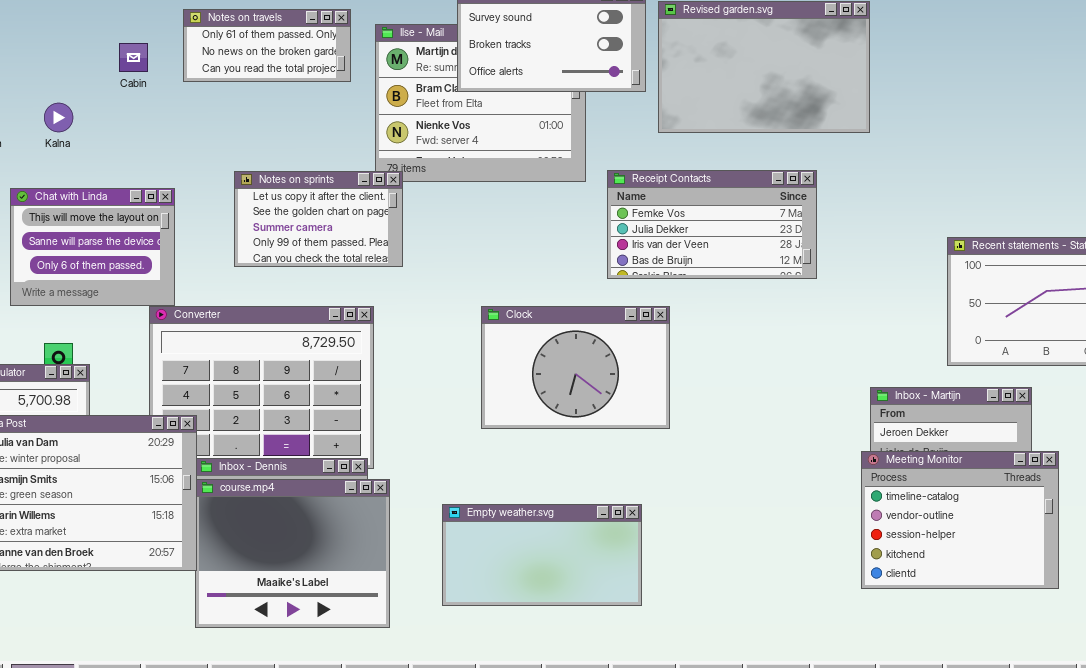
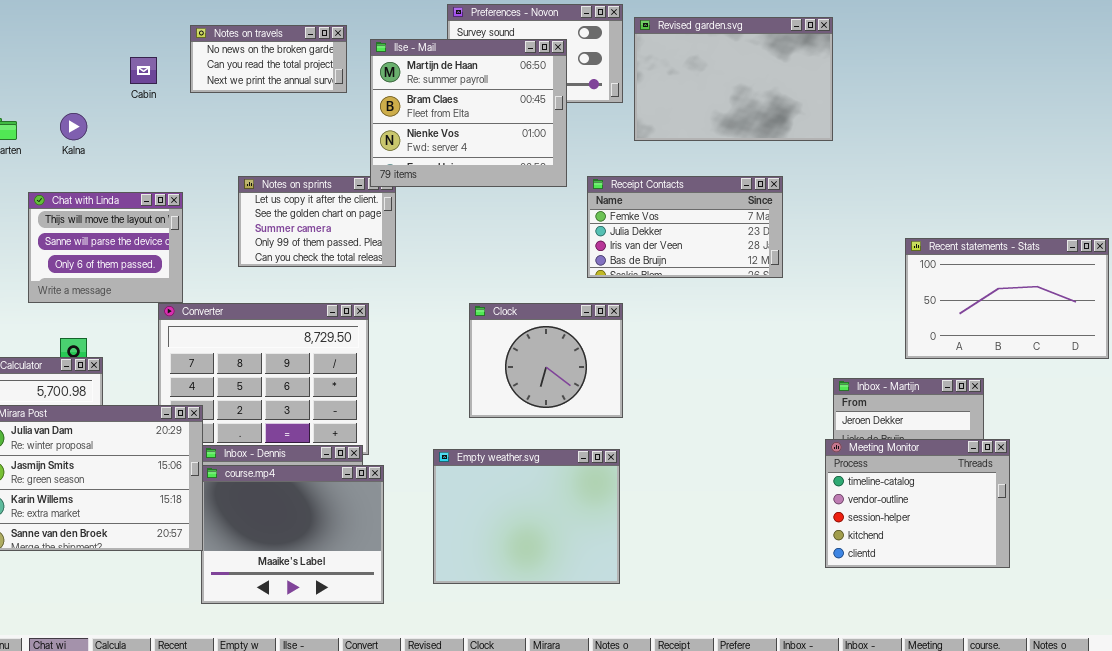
Notes on travels: [183,9,351,82] -> [190,25,347,93], scrolled down 1 row
Ilse - Mail: [375,24,586,182] -> [370,39,567,187], raised
Clock: [481,306,670,429] -> [469,303,623,418], resized
Empty weather.svg: [442,504,642,606] -> [433,449,620,584], resized

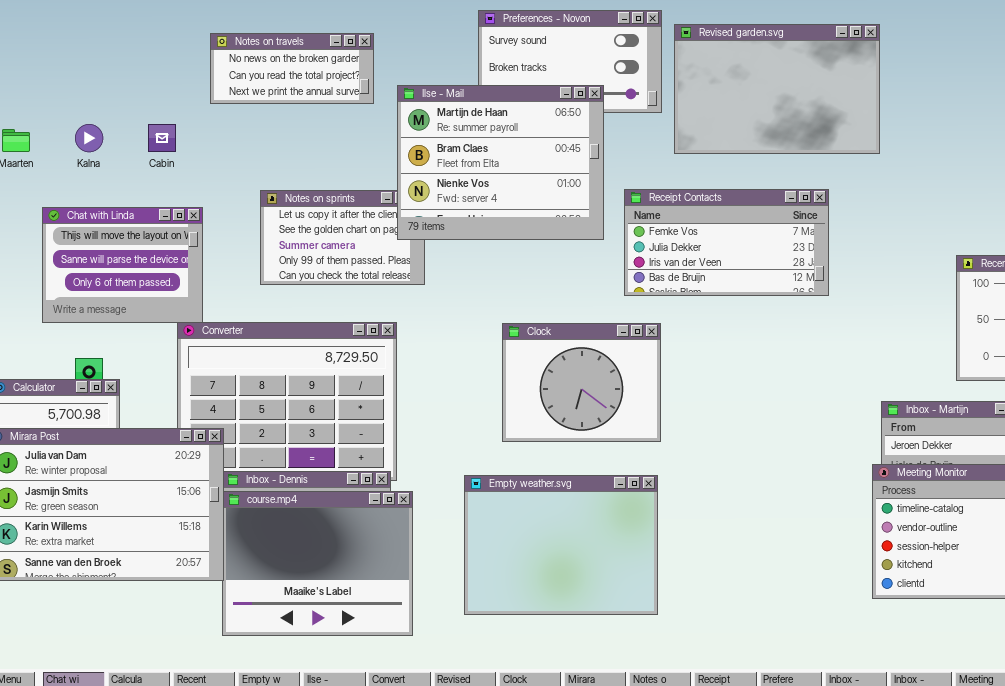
Ilse - Mail: [370,39,567,187] -> [397,85,604,240], moved
Cabin: [130,57,157,84] -> [148,124,176,152], moved

